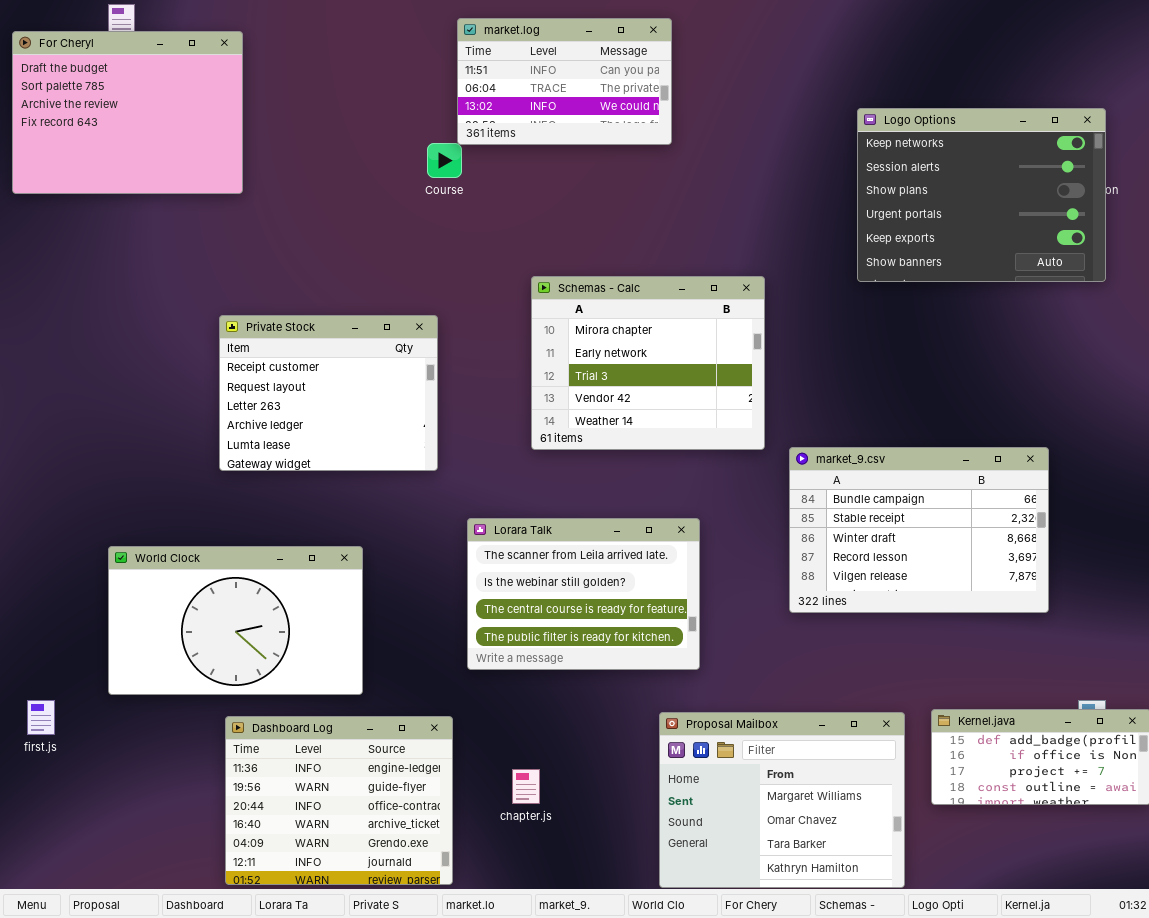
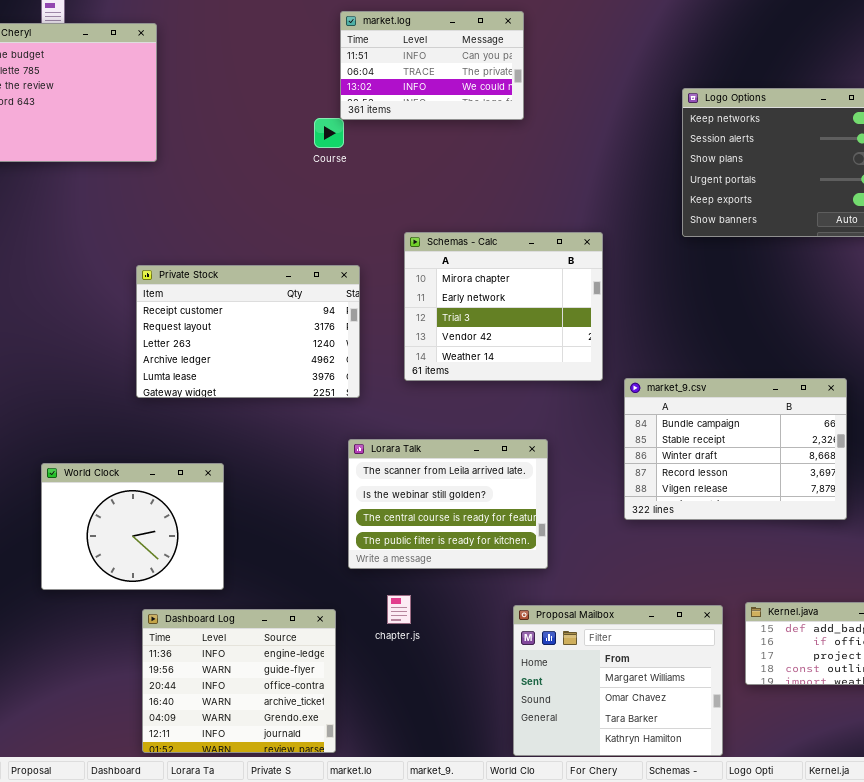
Private Stock: [219,315,438,471] -> [136,265,360,398], resized
World Clock: [108,546,363,695] -> [41,463,224,590], resized
chapter.js: [512,769,540,804] -> [387,595,411,624], moved

